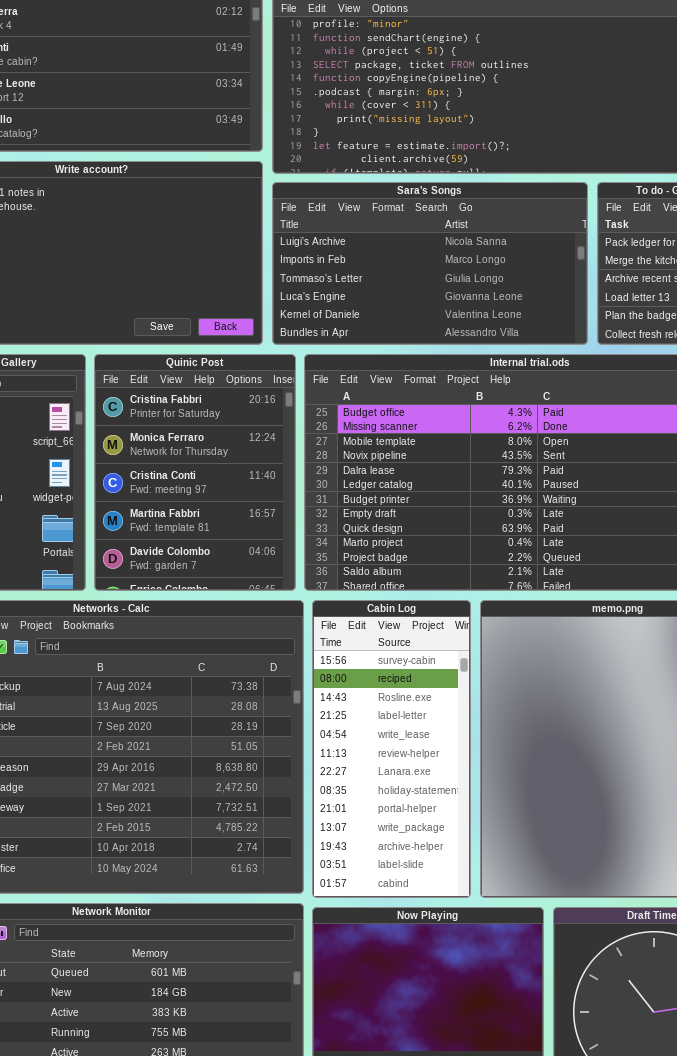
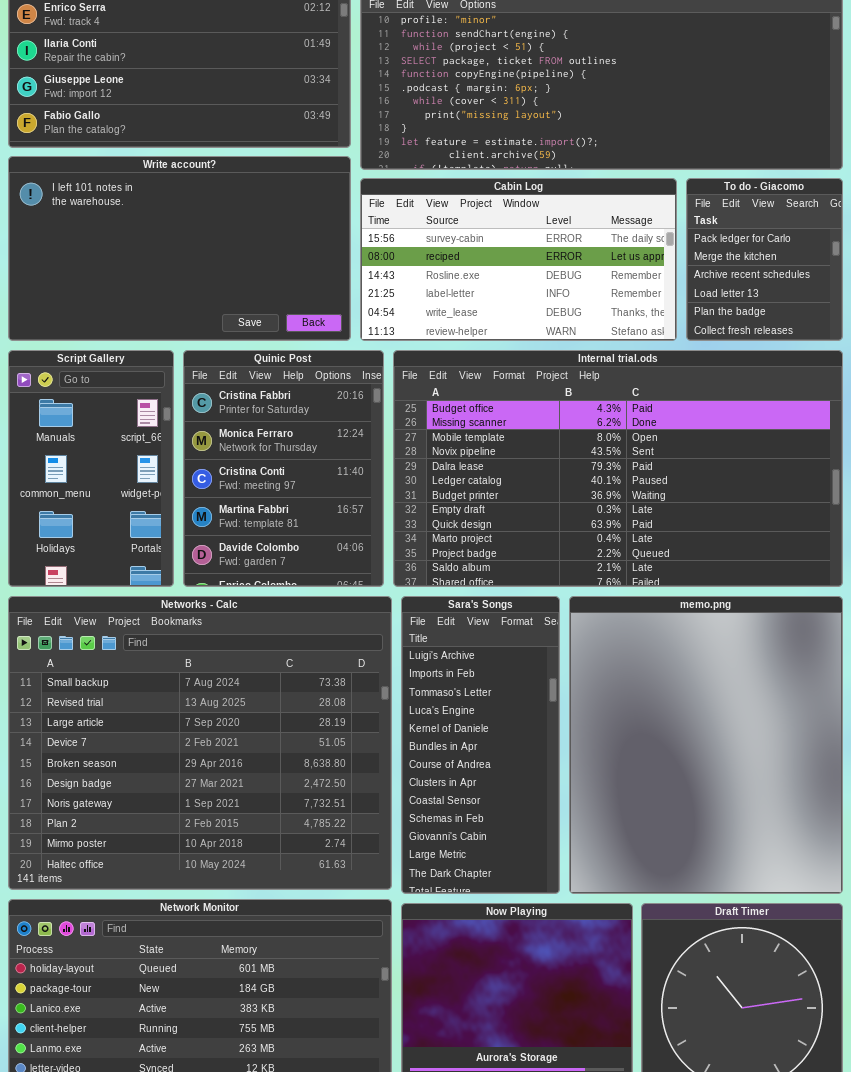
Sara's Songs: [272,182,588,345] -> [401,596,560,894], moved, resized
Cabin Log: [312,600,471,898] -> [360,178,677,341], moved, resized

